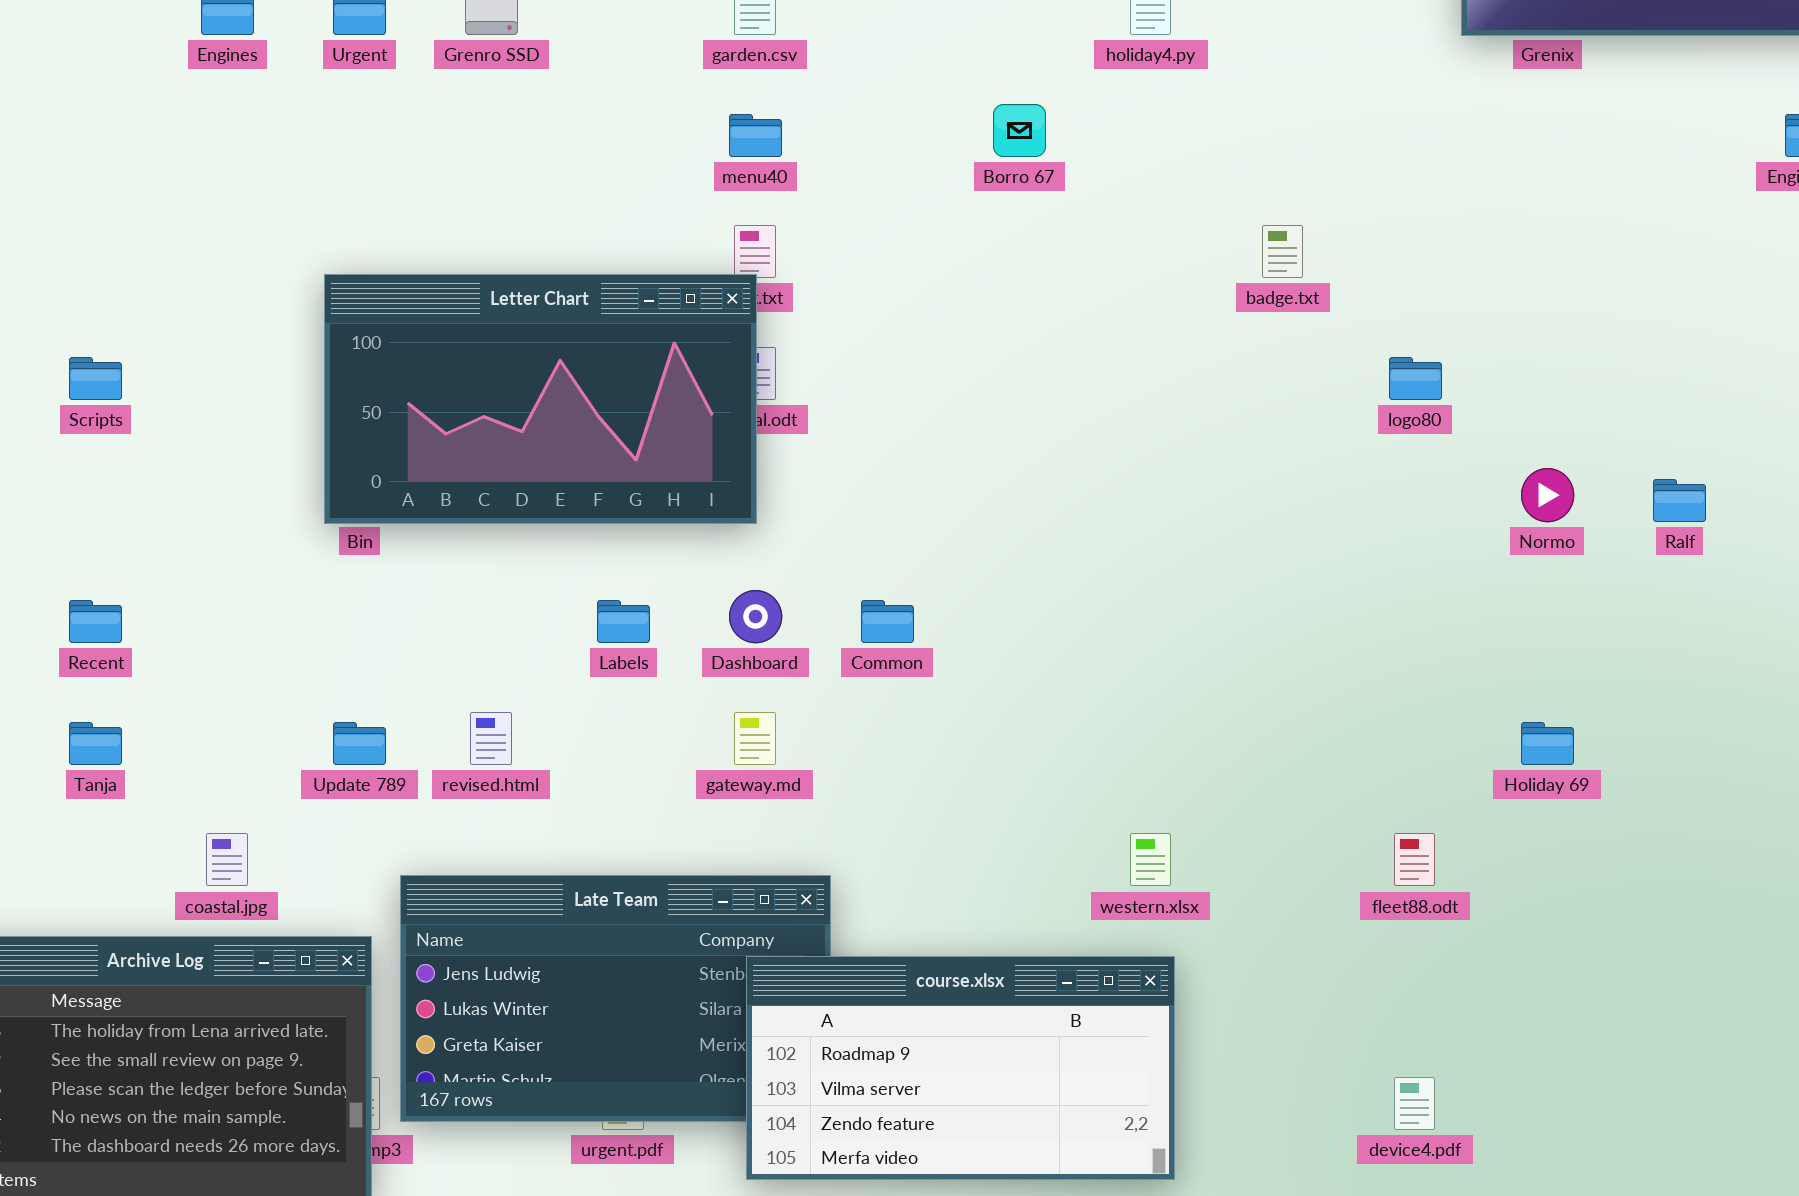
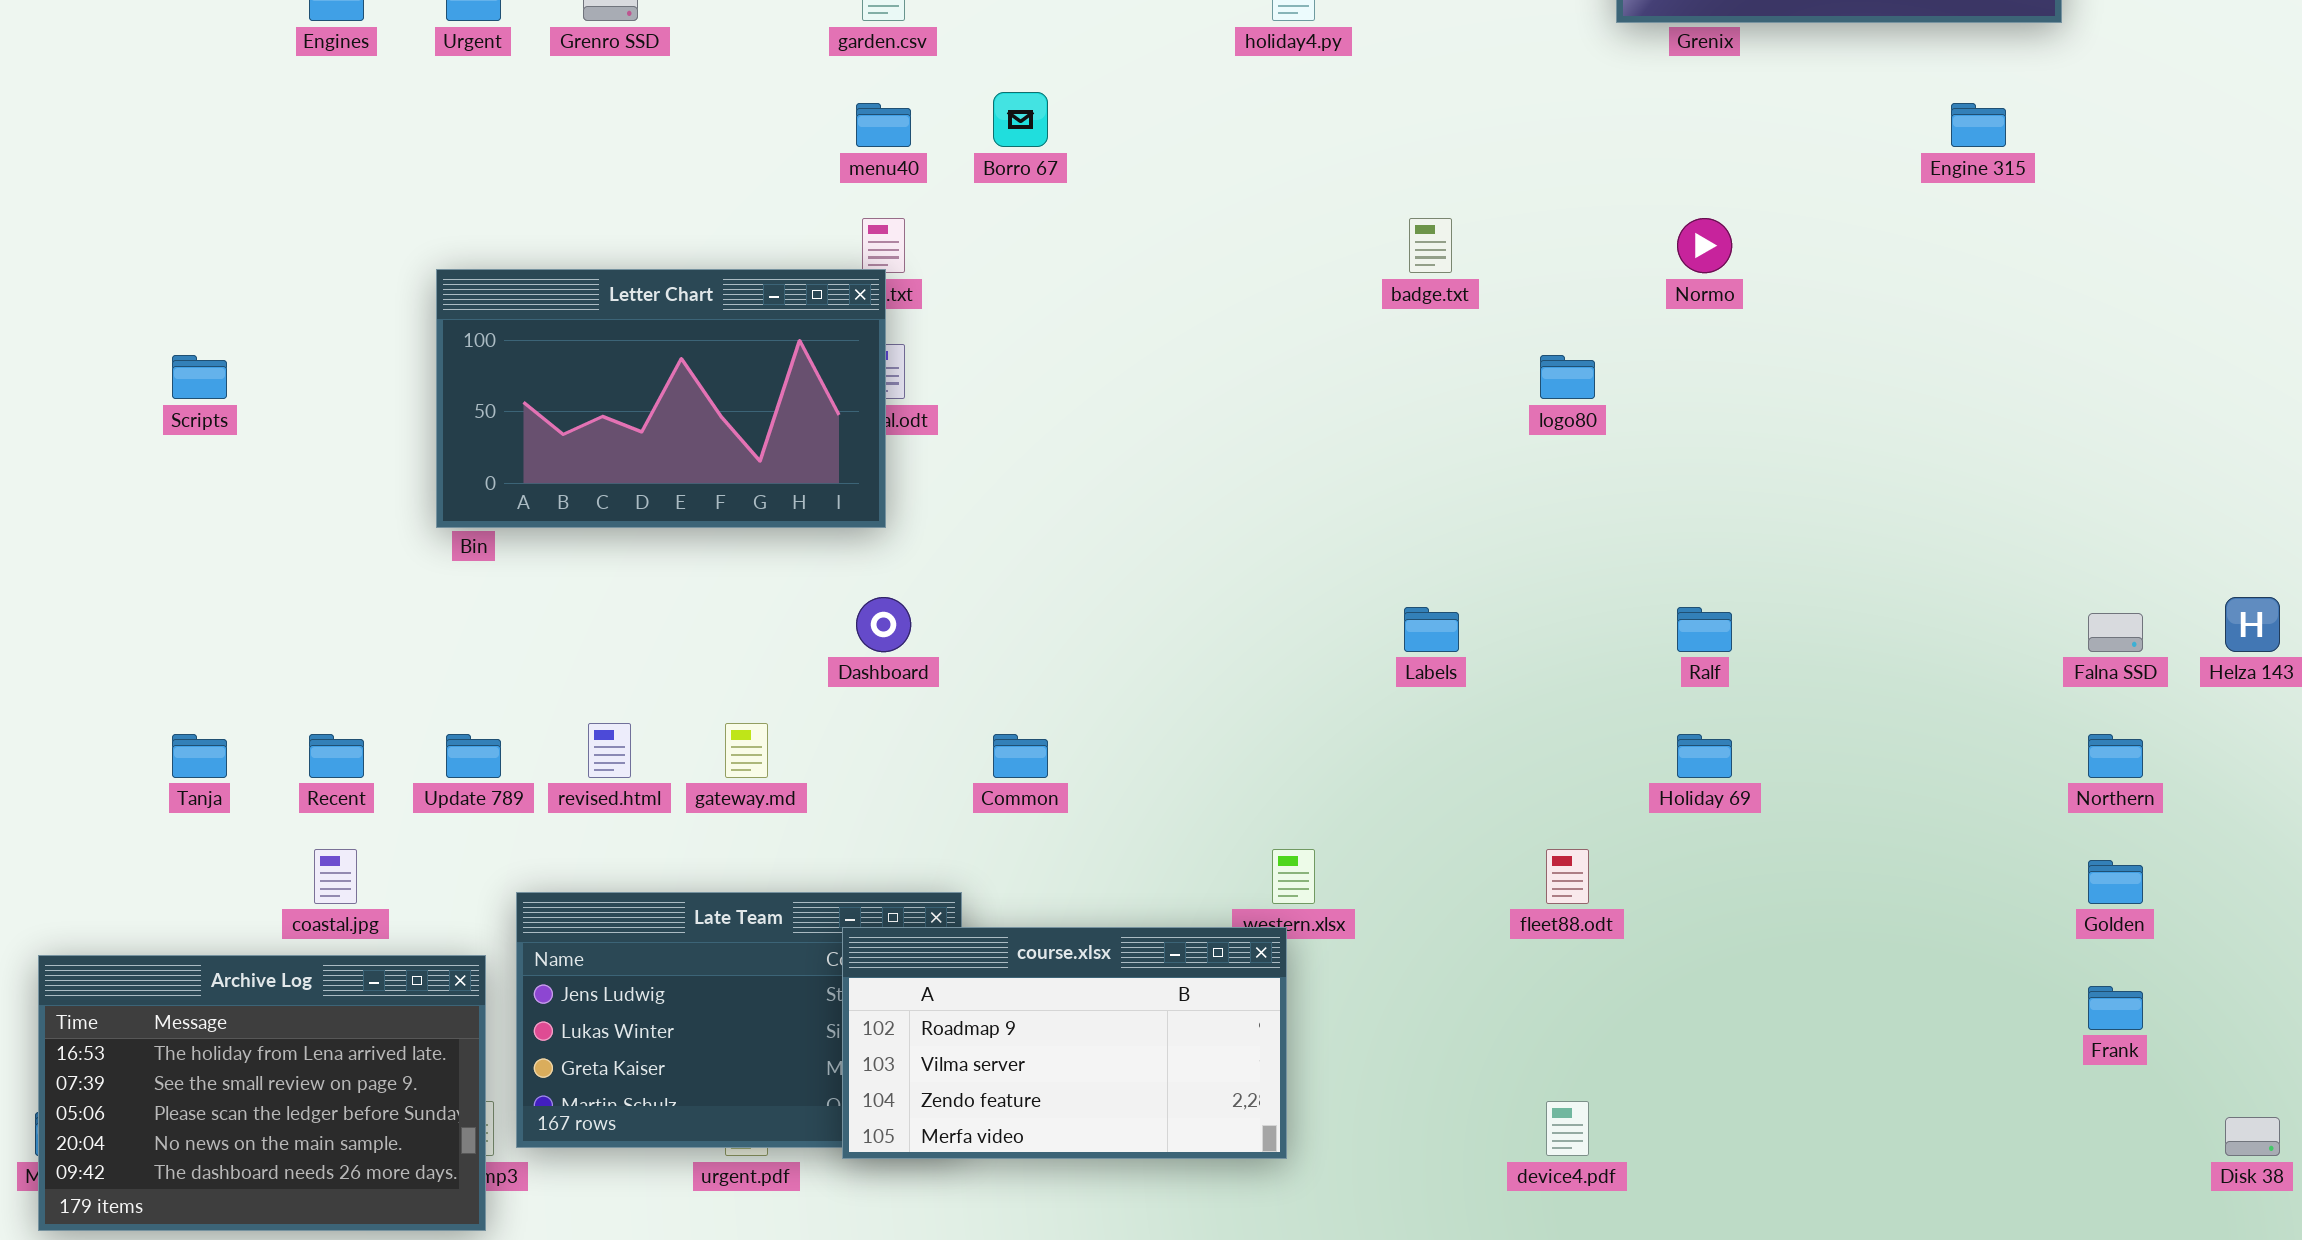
Borro 67: [993,104,1046,157] -> [993,92,1048,147], moved
Normo: [1521,468,1574,522] -> [1677,218,1732,273], moved
Ralf: [1653,479,1706,522] -> [1677,607,1732,652], moved
Recent: [69,600,122,643] -> [309,734,364,778], moved
Labels: [597,600,650,643] -> [1404,607,1459,652], moved
Common: [861,600,914,643] -> [993,734,1048,778], moved
gateway.md: [734,712,776,765] -> [725,723,768,778], moved
course.xlsx: [746,956,1175,1180] -> [842,927,1287,1159], moved

